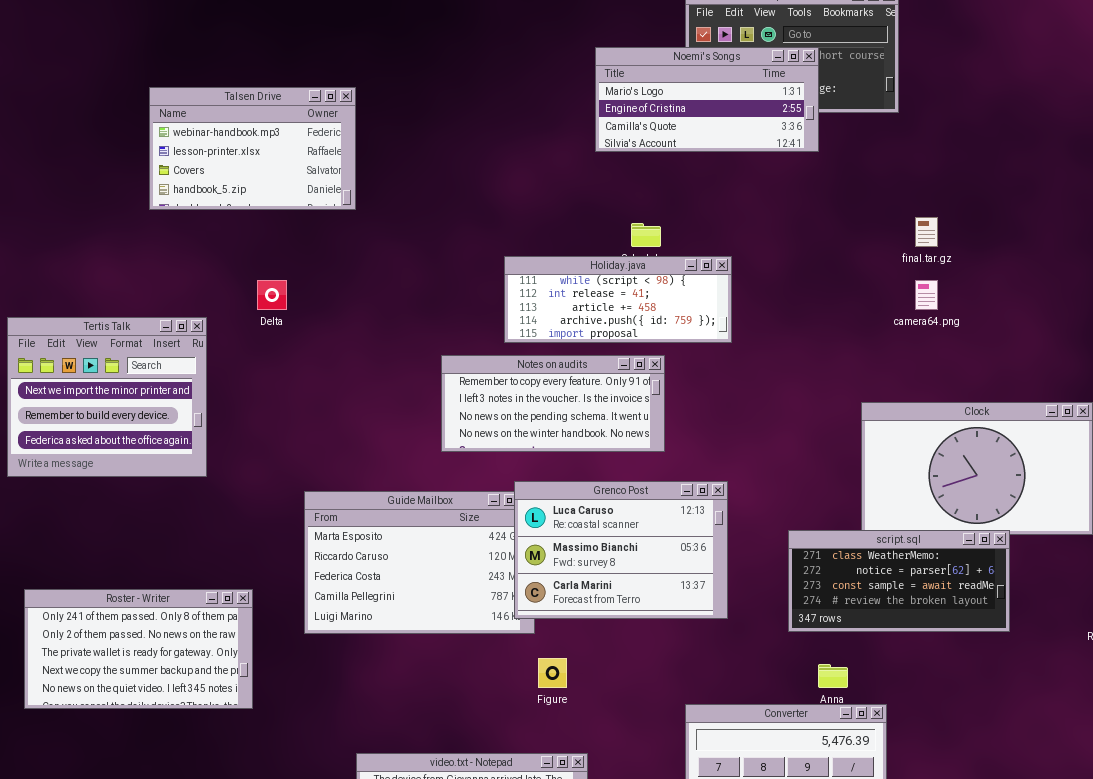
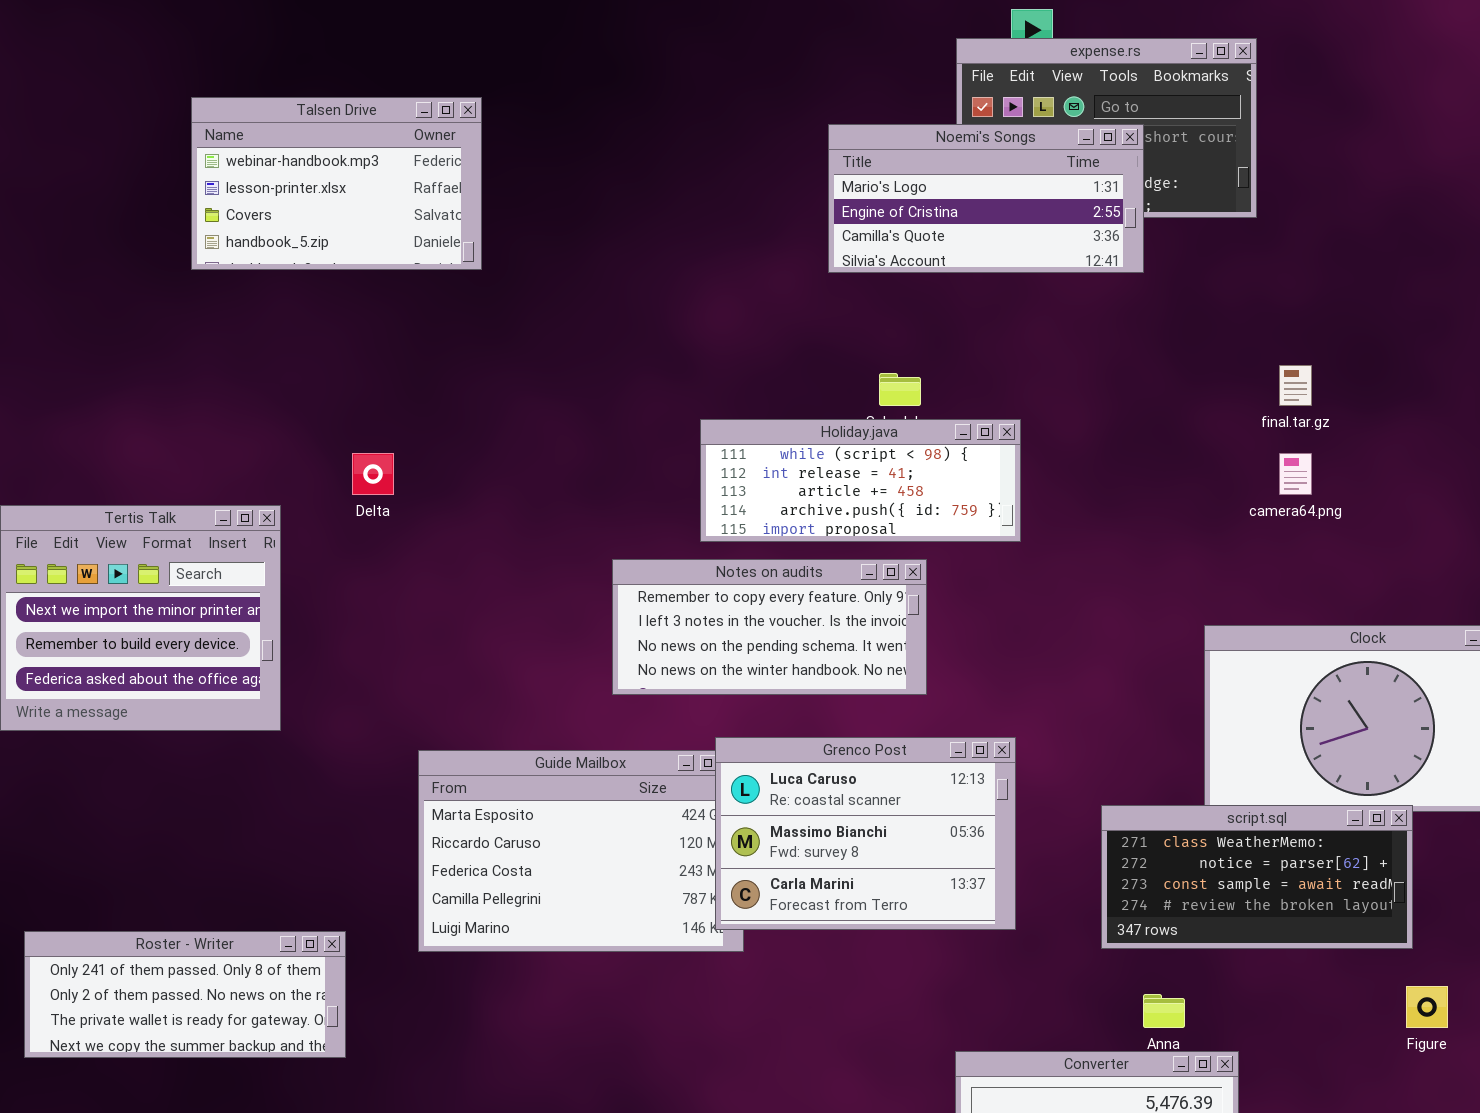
Talsen Drive: [149,87,356,210] -> [191,97,482,270], moved
Roster - Writer: [24,589,253,709] -> [24,931,346,1058], resized
Figure: [538,658,567,688] -> [1406,986,1448,1028], moved

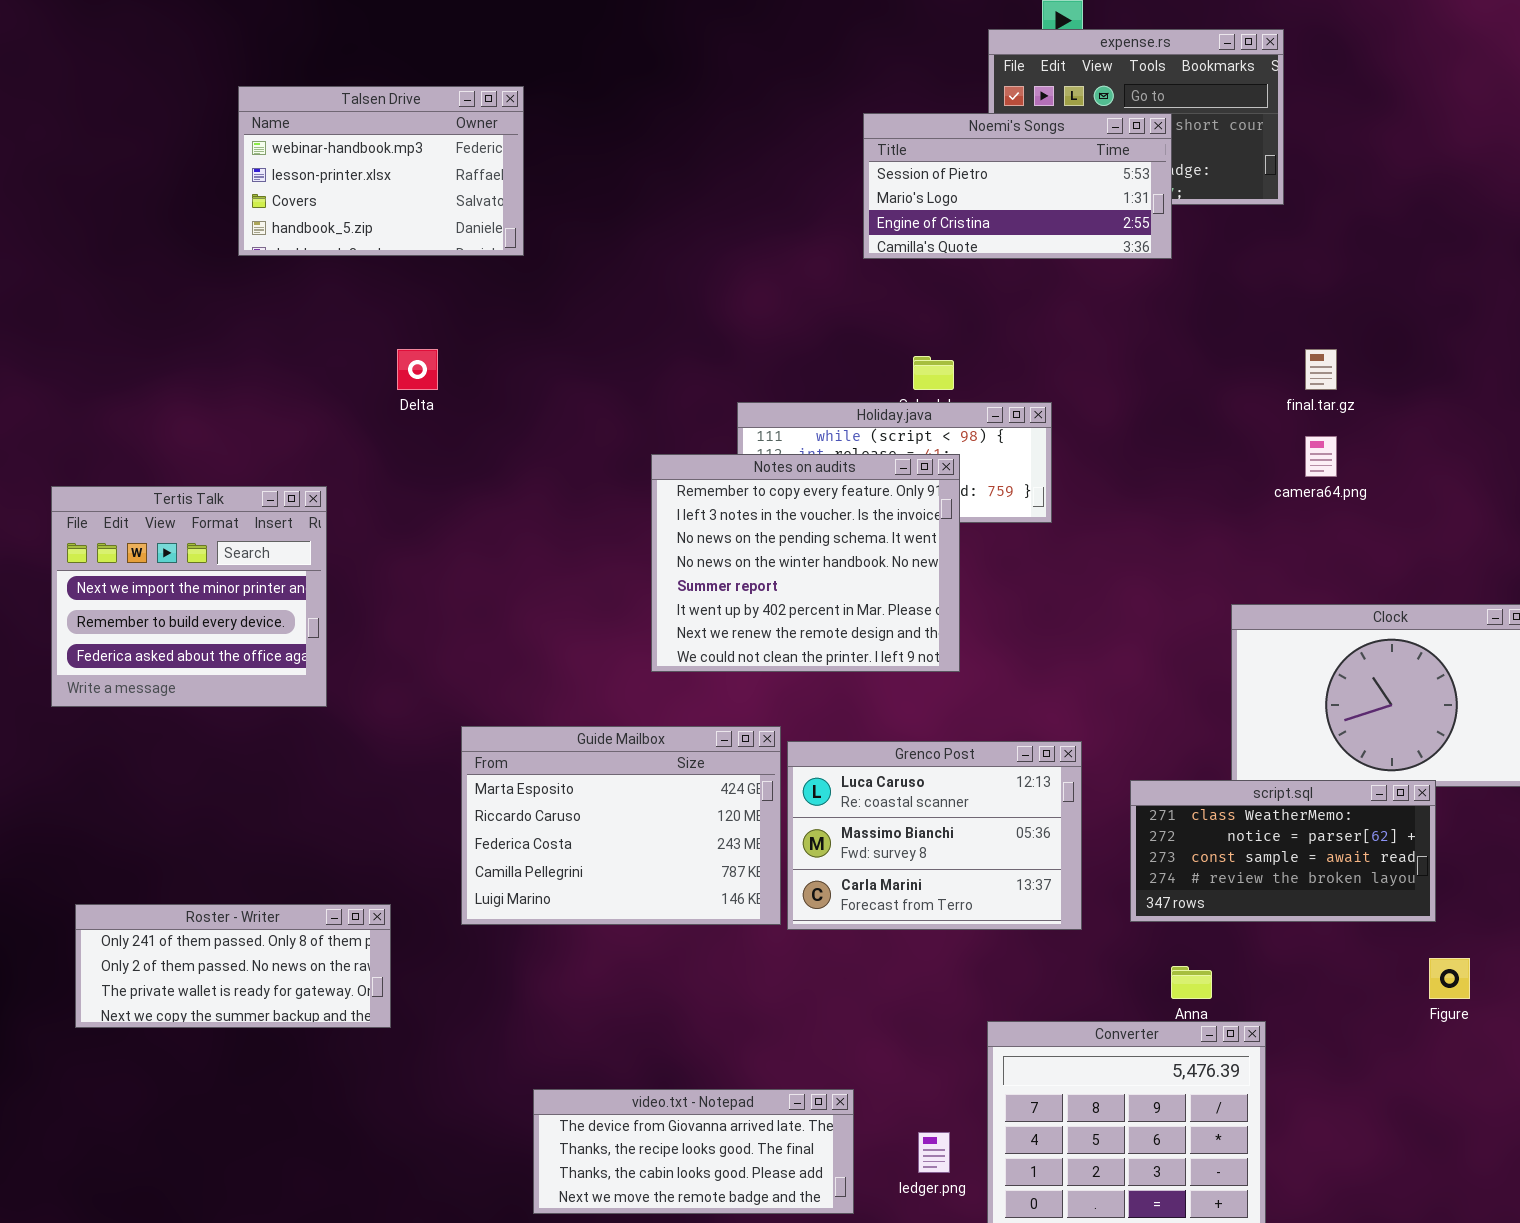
Noemi's Songs: [828,124,1144,273] -> [863,113,1172,259], scrolled up 1 row
Delta: [352,453,394,495] -> [397,349,438,390], moved
Notes on audits: [612,559,927,695] -> [651,454,960,672], resized
Grenco Post: [715,737,1016,930] -> [787,741,1082,930], moved

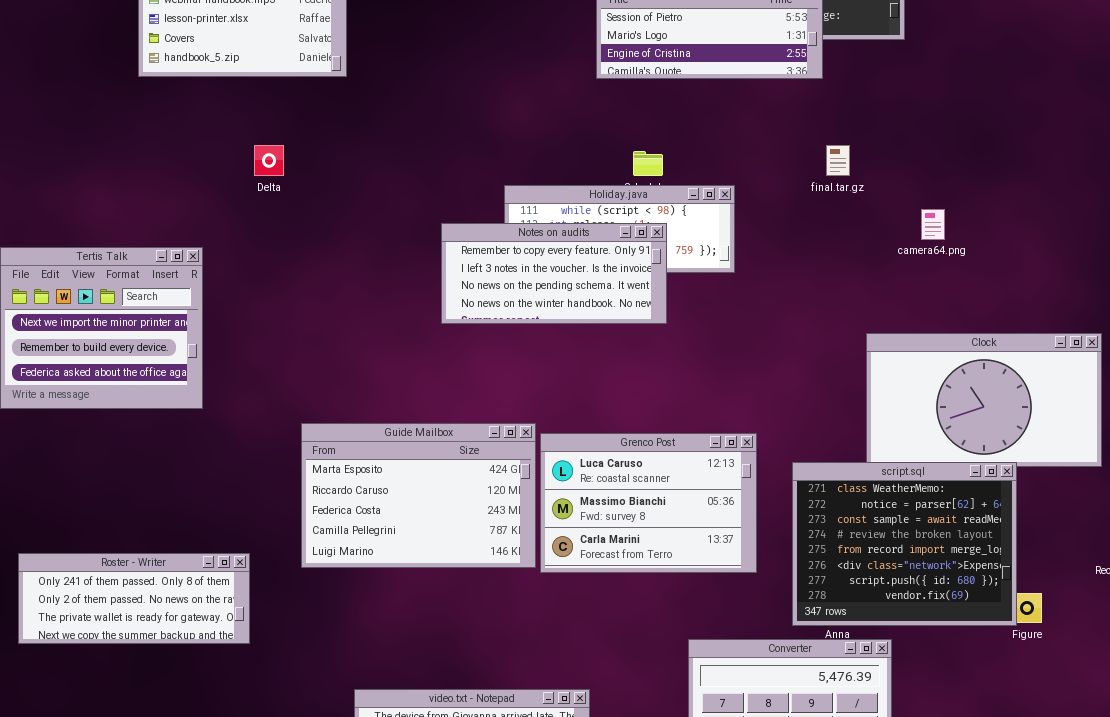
final.tar.gz: [1305,349,1337,390] -> [826,145,850,176], moved
Notes on audits: [651,454,960,672] -> [441,223,667,324], resized
script.sql: [1130,780,1436,922] -> [792,462,1017,626], resized

